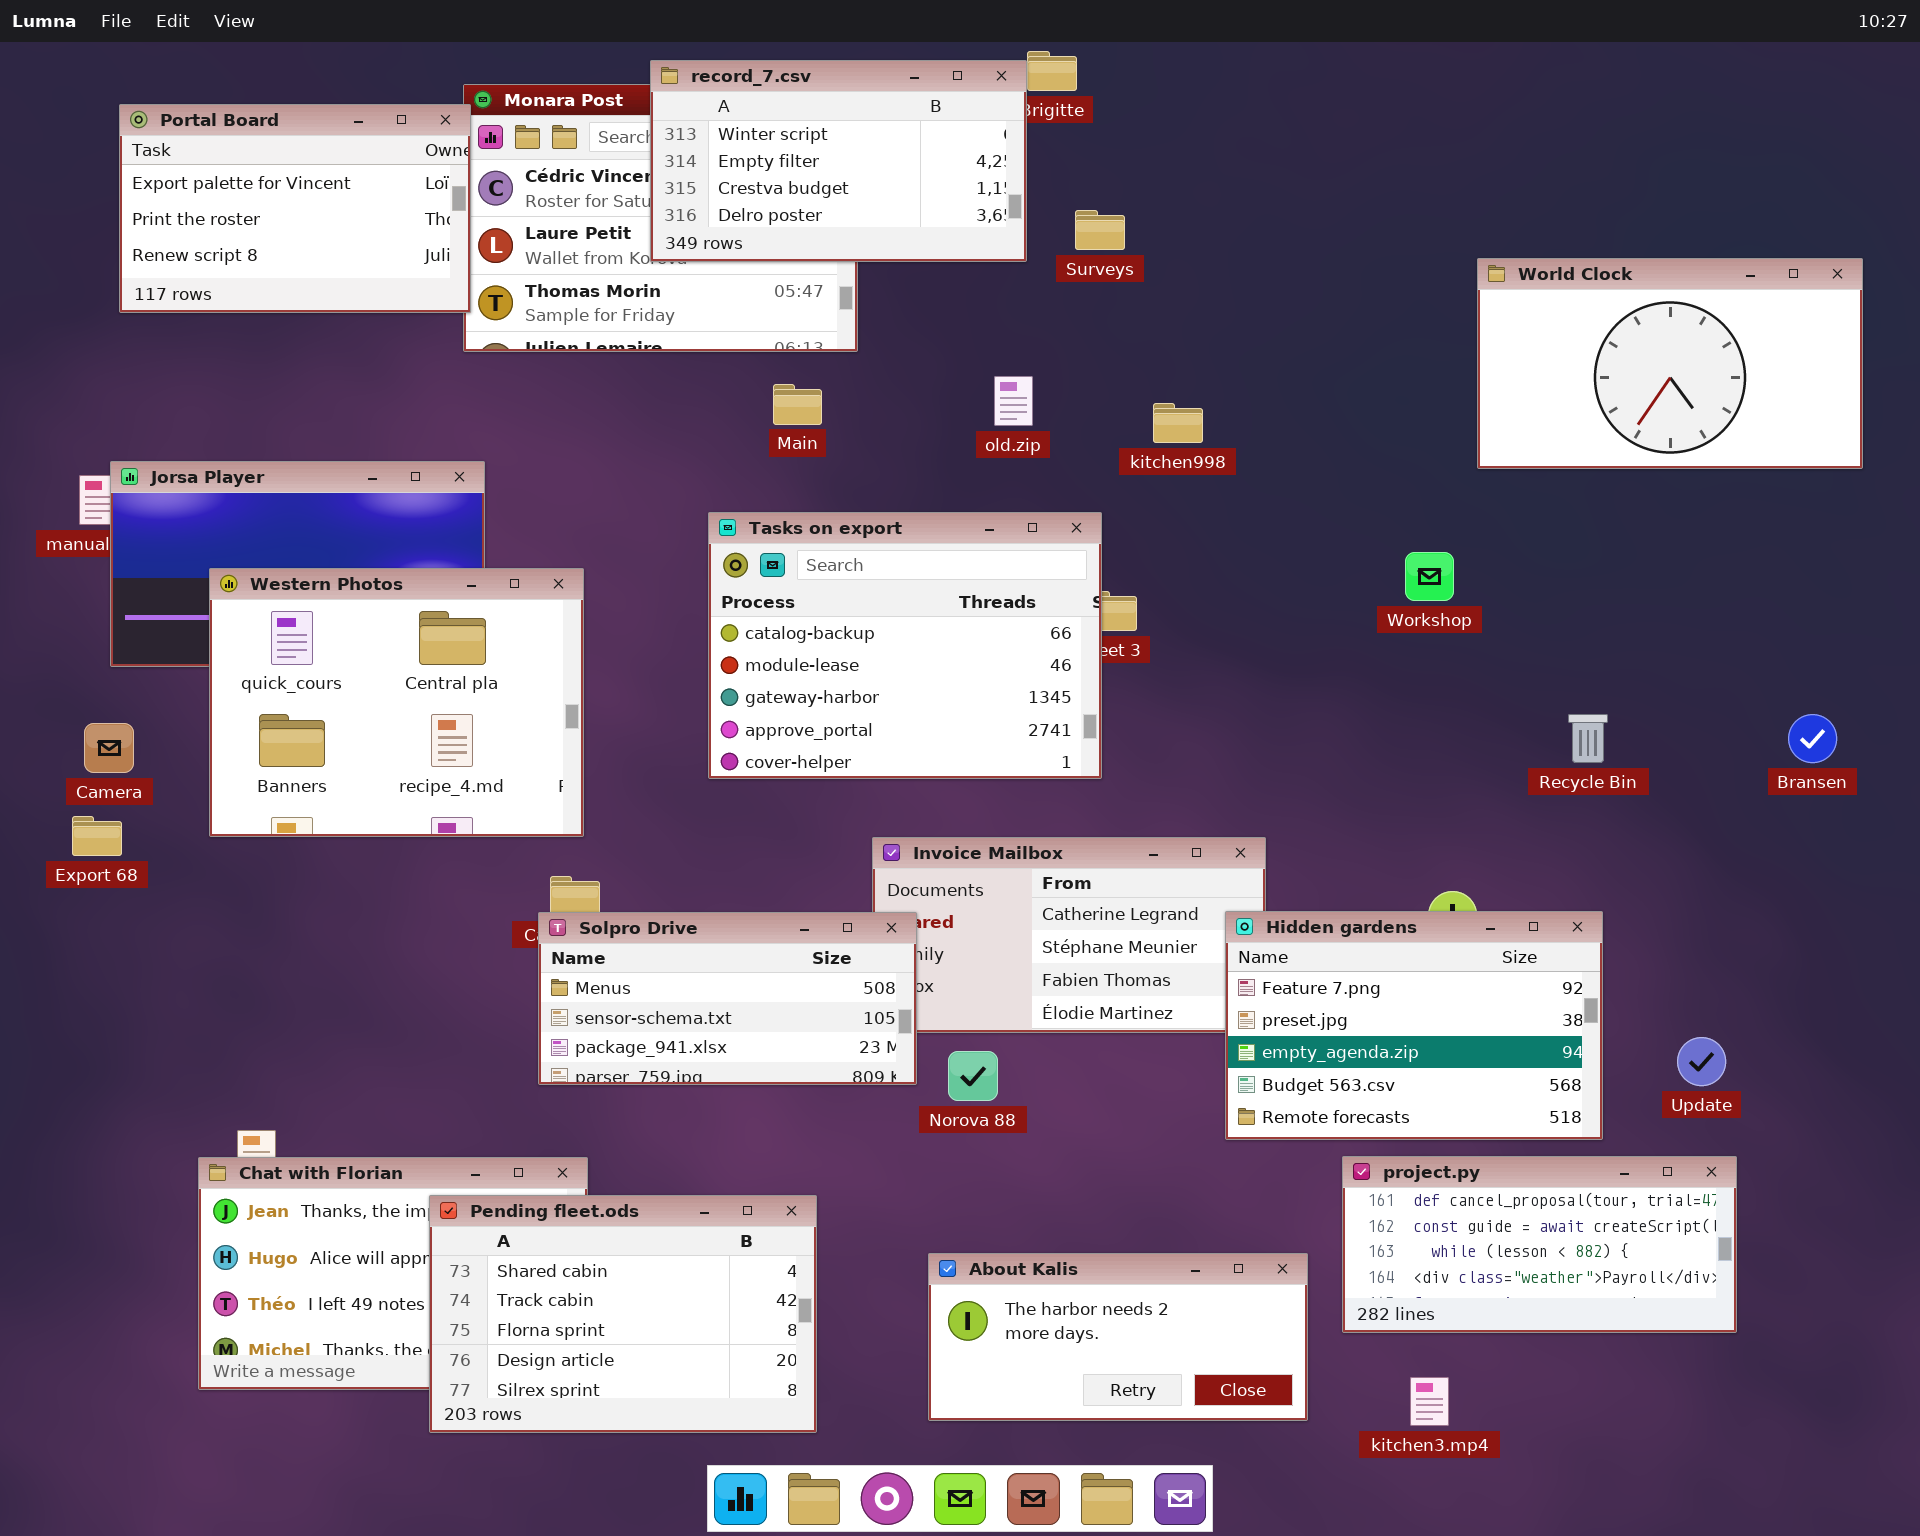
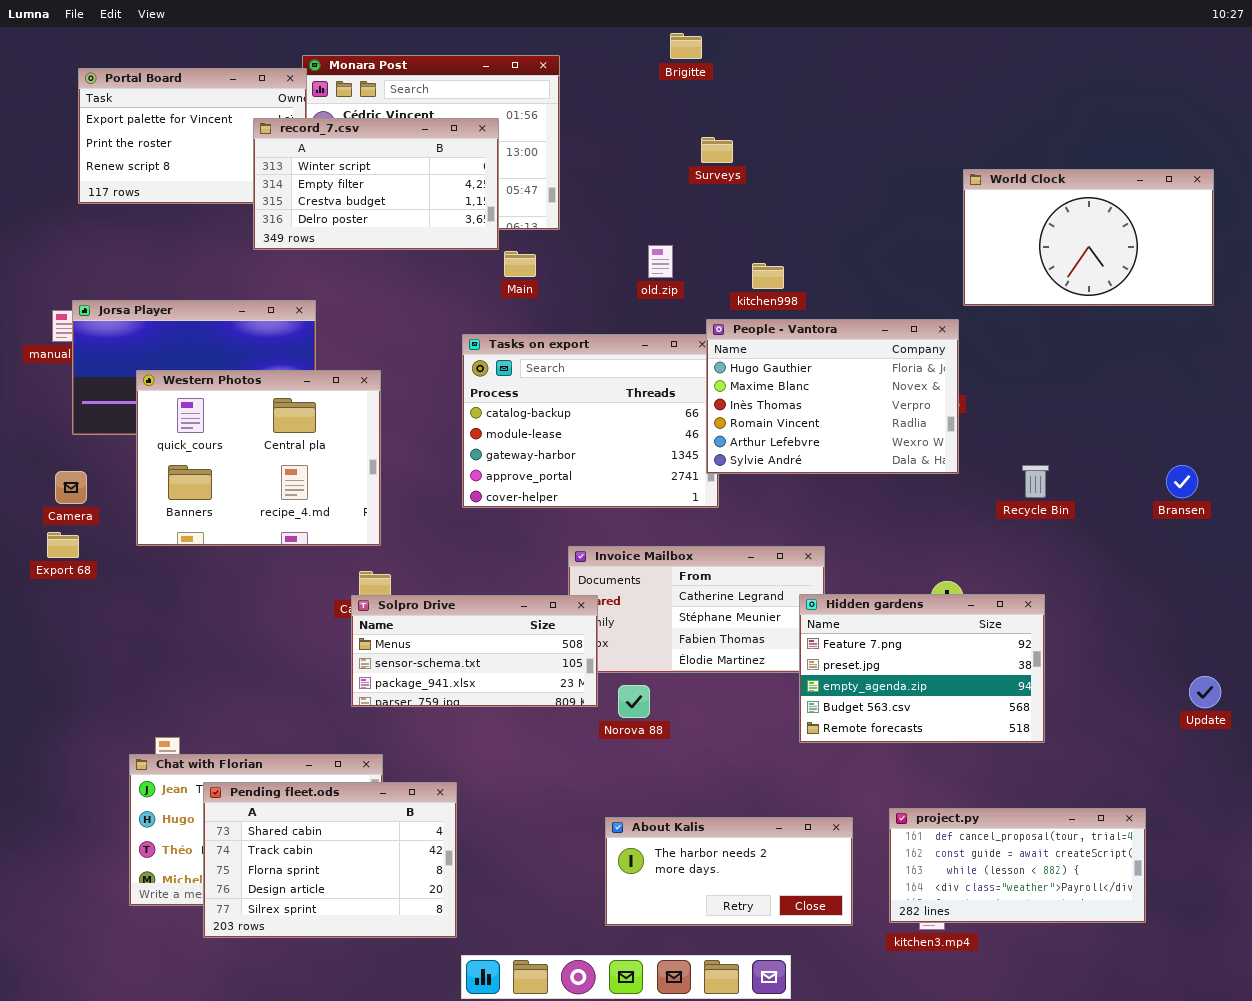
record_7.csv: [650,60,1027,262] -> [253,118,499,250], moved
People - Vantora: none -> [706,319,959,474], opened
Update: [1677,1037,1726,1086] -> [1189,676,1221,708], moved
project.py: [1342,1156,1737,1333] -> [889,808,1146,923], moved
Pending fleet.ods: [429,1195,817,1433] -> [203,782,457,938], moved

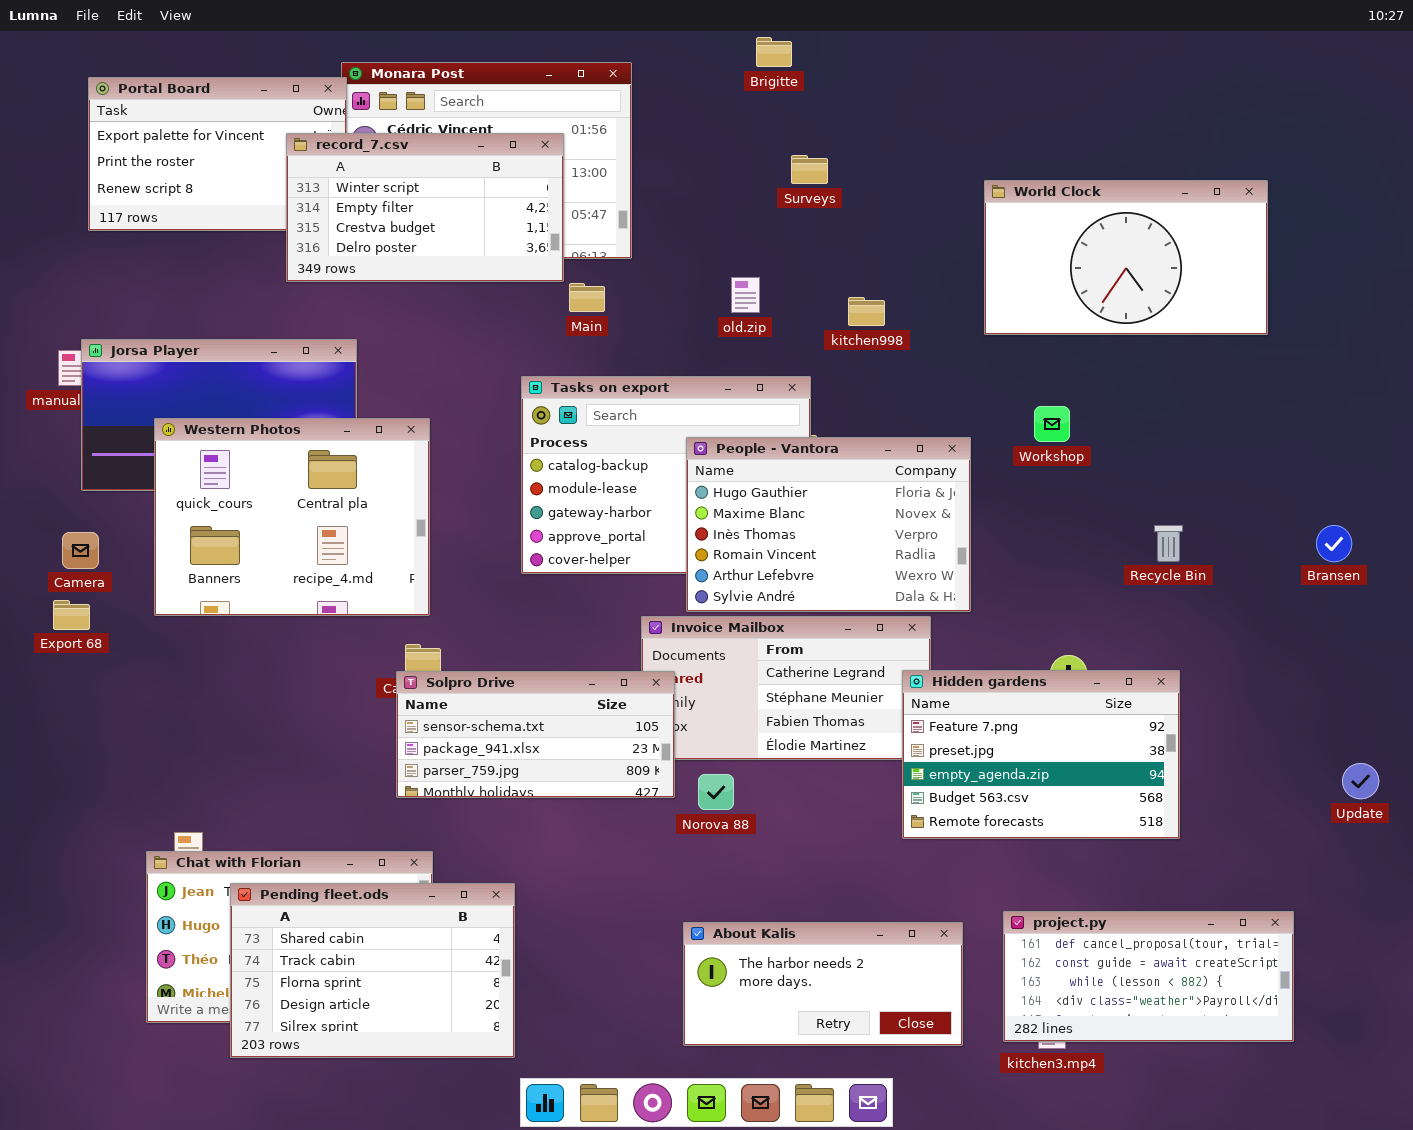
World Clock: [963,169,1214,306] -> [984,180,1268,335], moved
People - Vantora: [706,319,959,474] -> [686,437,971,612], moved
Solpro Drive: [351,595,598,707] -> [396,671,675,798], scrolled down 1 row

